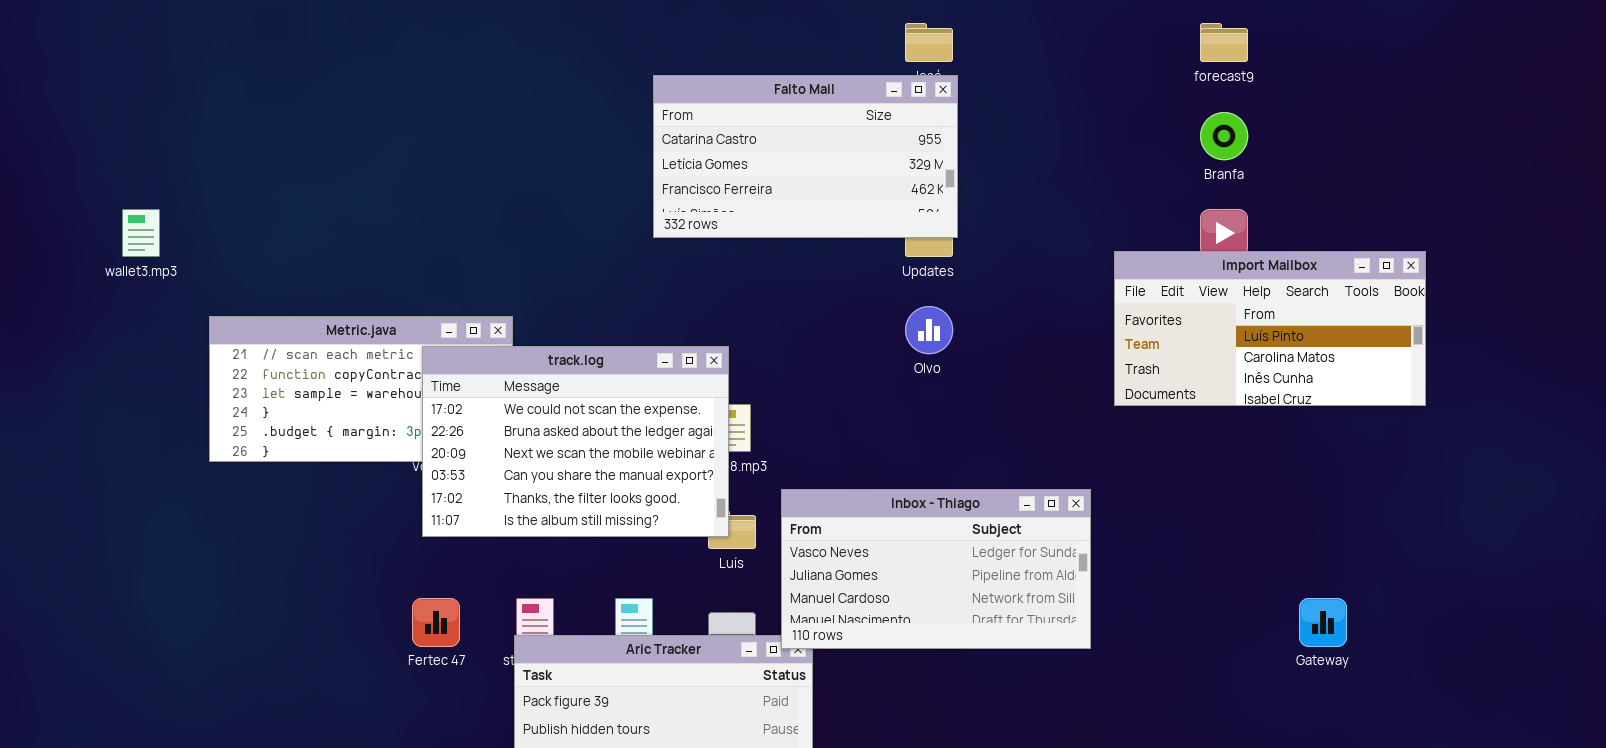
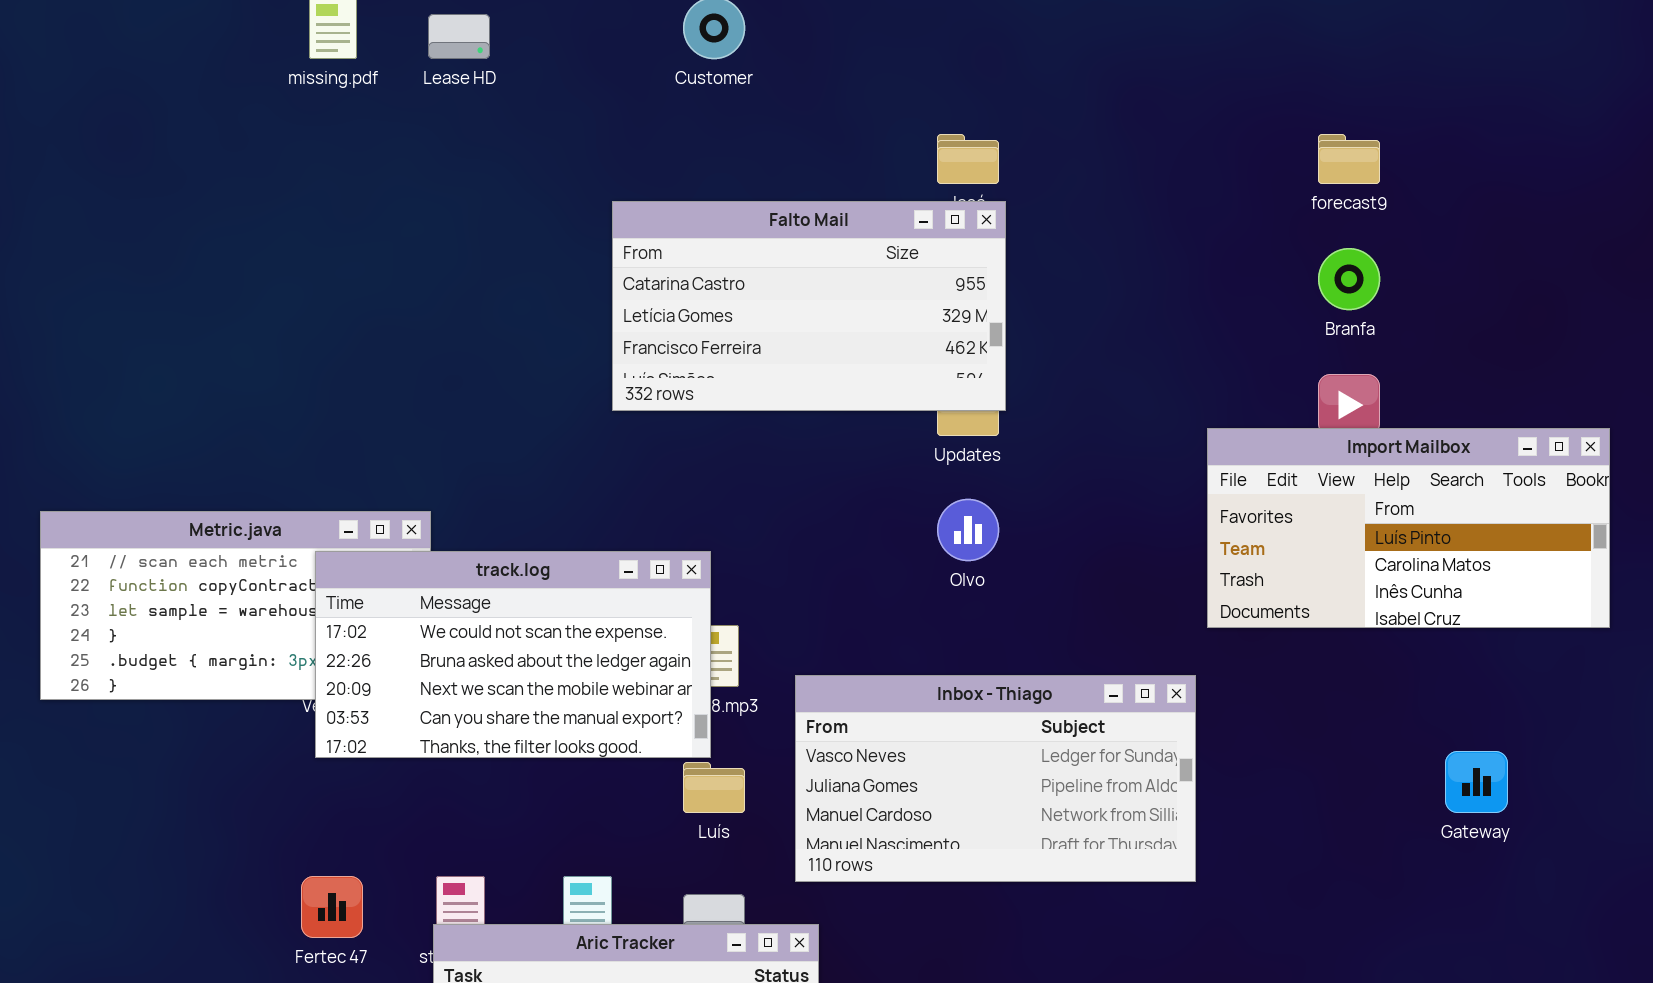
track.log: [422,346,729,537] -> [315,551,711,758], resized
Inbox - Thiago: [781,489,1091,649] -> [795,675,1196,882], moved
Gateway: [1299,598,1347,647] -> [1445,751,1508,813], moved

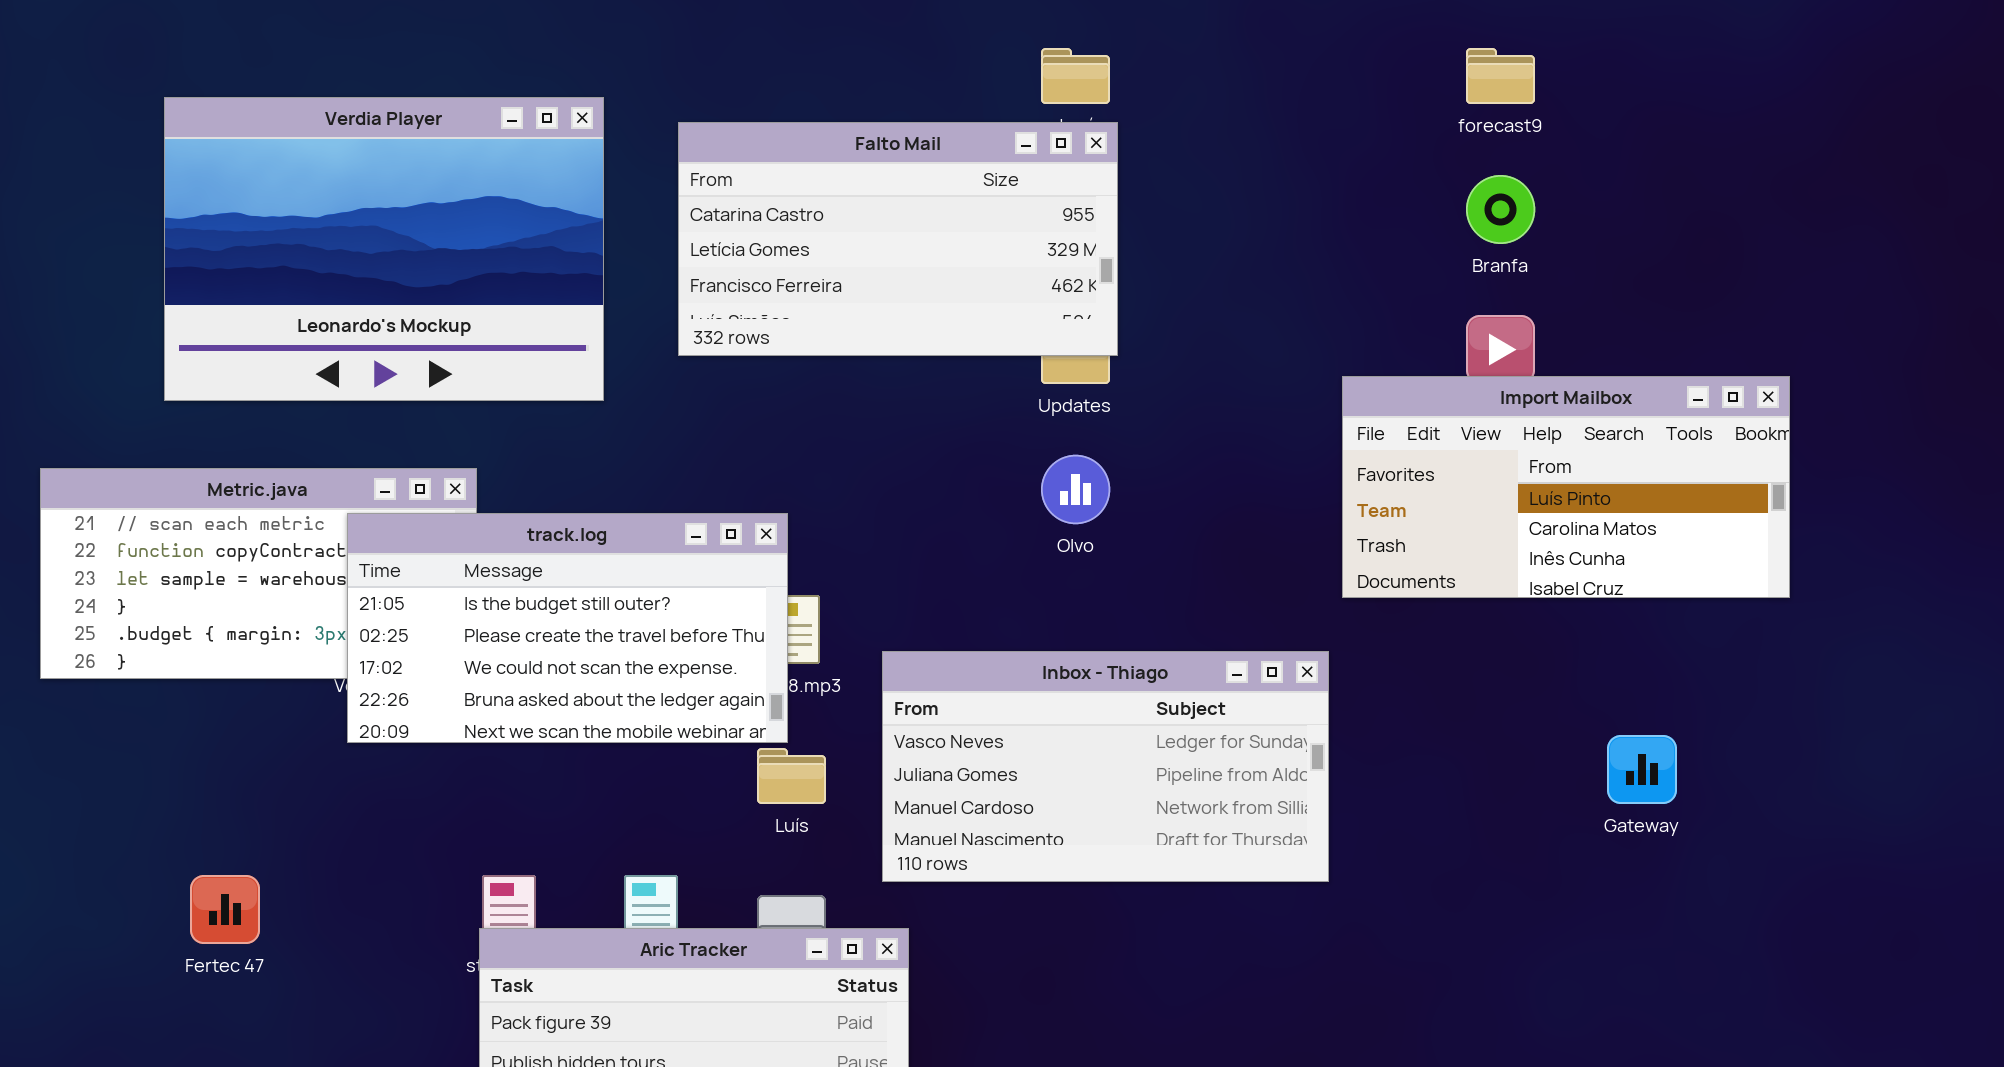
Verdia Player: none -> [164,97,604,401], opened
track.log: [315,551,711,758] -> [347,513,788,743], scrolled up 2 rows
Fertec 47: [301,876,363,938] -> [190,875,260,944], moved

